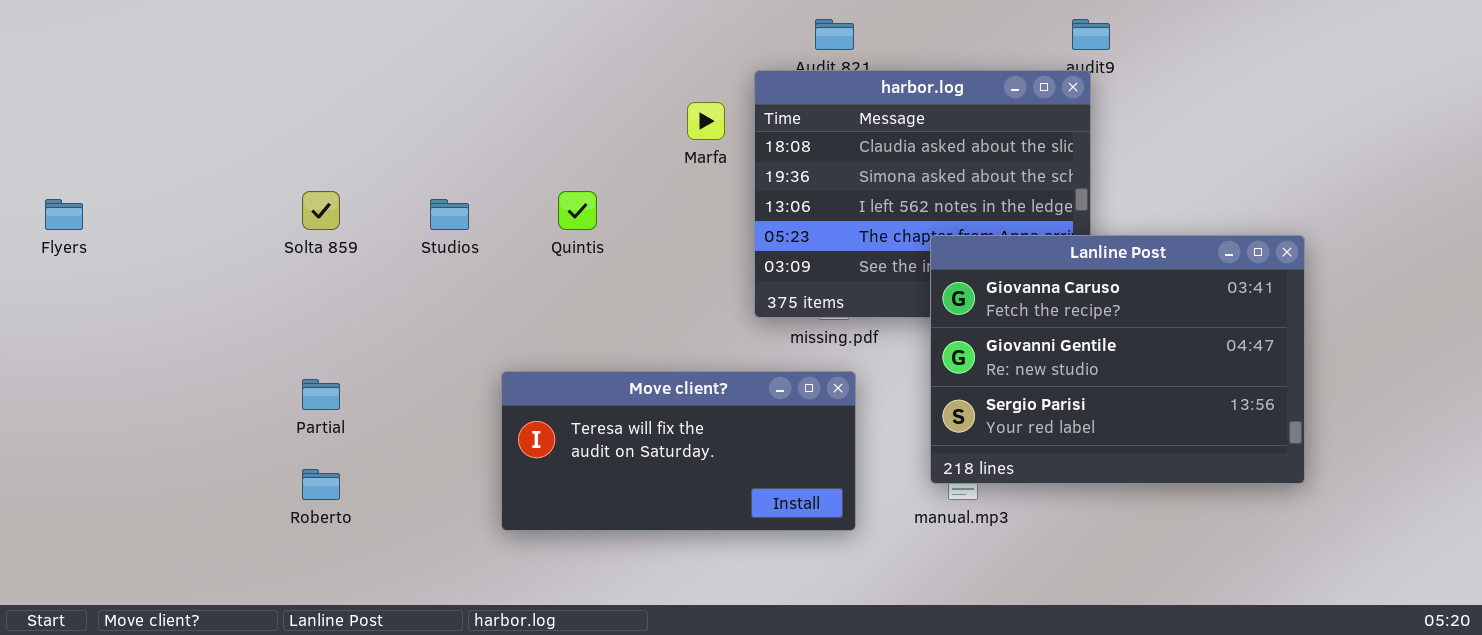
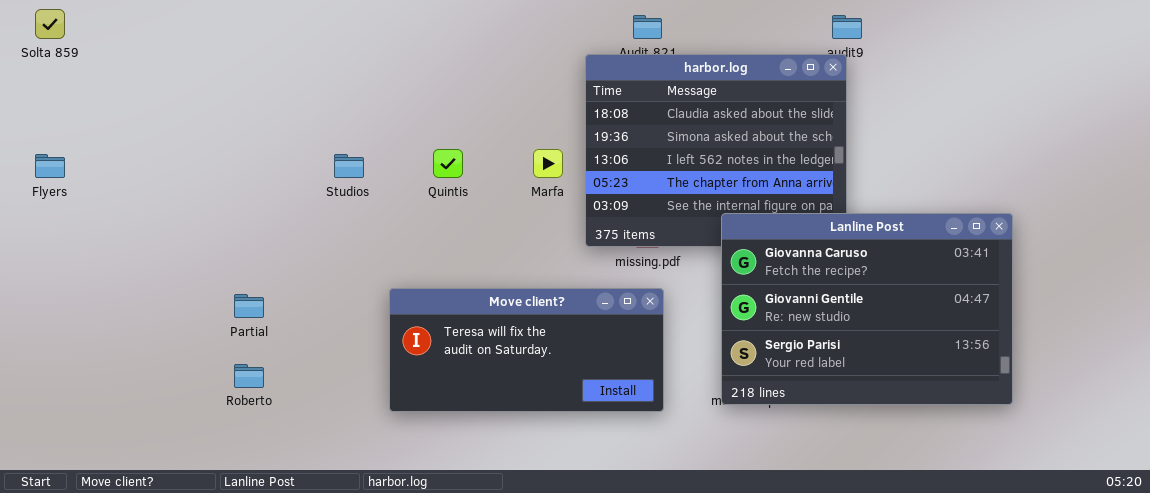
Marfa: [687,102,725,140] -> [533,149,563,178], moved
Solta 859: [302,191,340,230] -> [35,9,65,39], moved
Lanline Post: [930,235,1305,484] -> [721,213,1013,405], moved

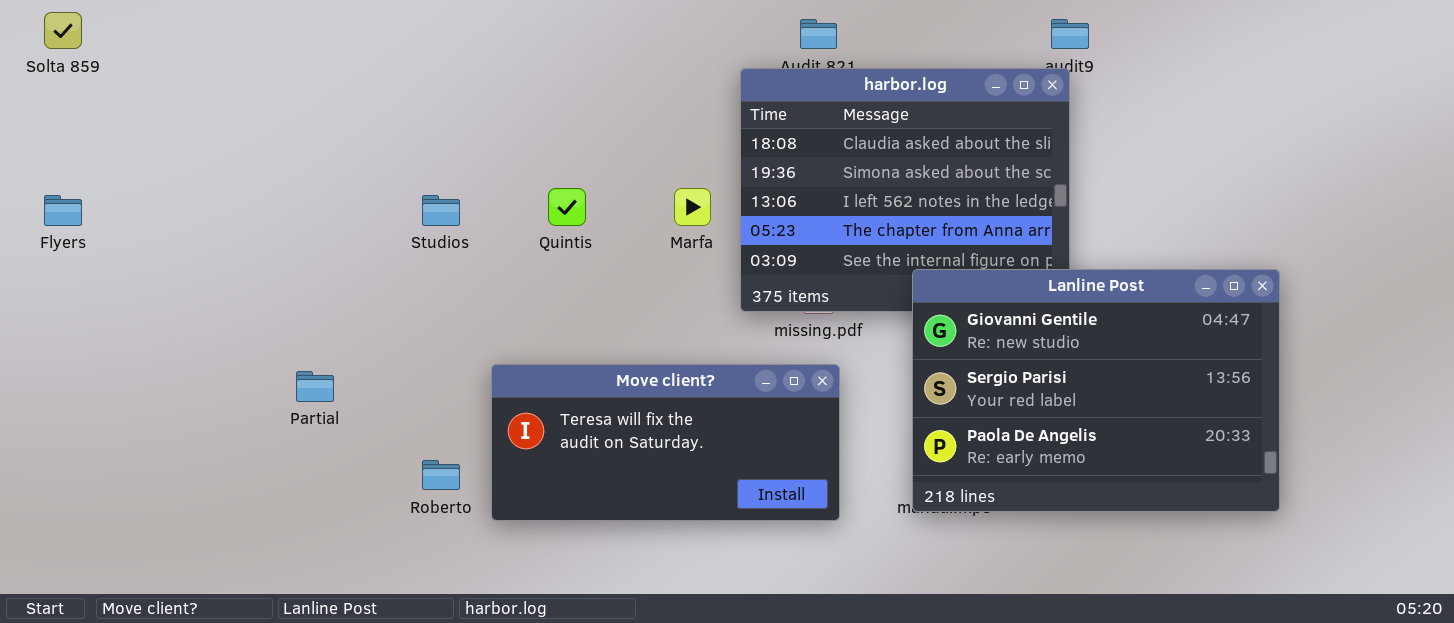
Lanline Post: [721,213,1013,405] -> [912,269,1280,512], scrolled down 1 row
Roberto: [234,364,264,388] -> [422,460,460,490], moved

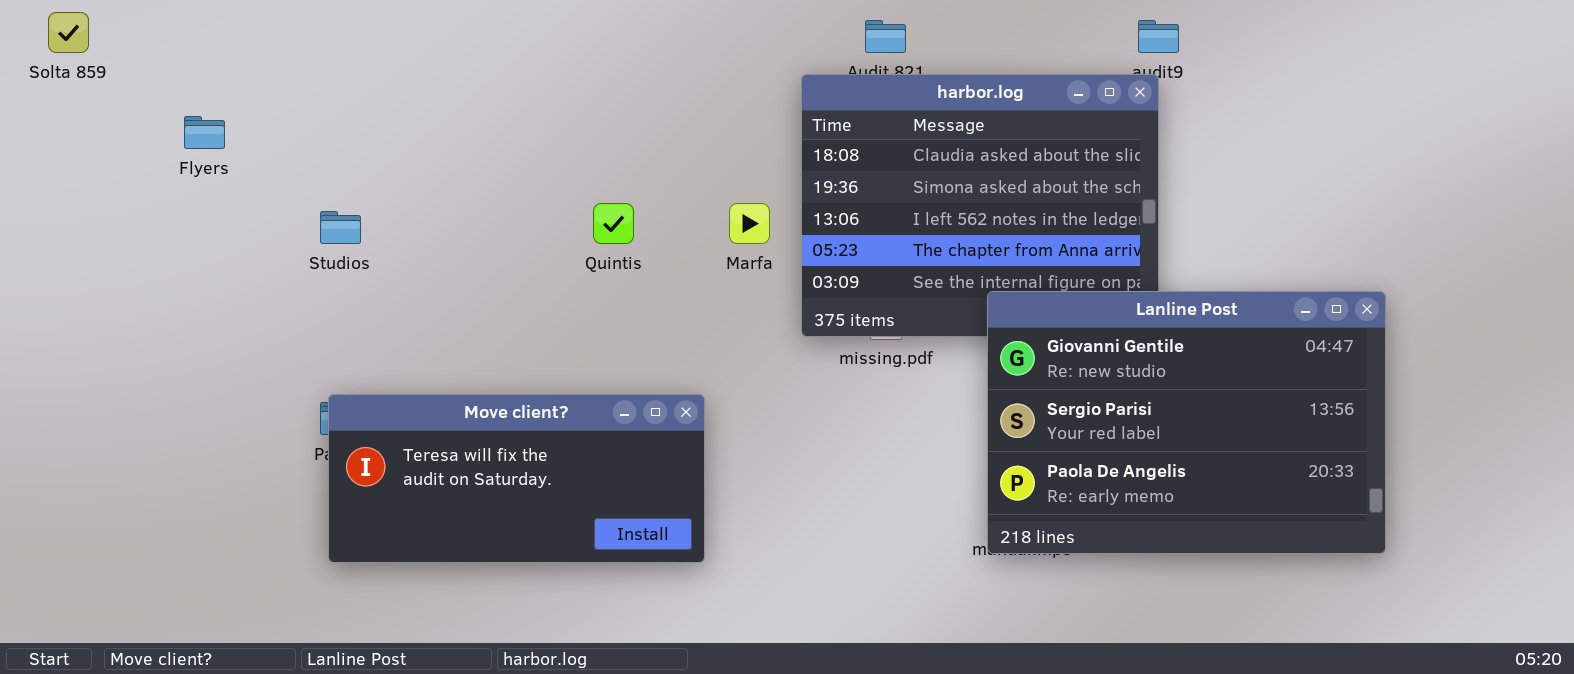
Flyers: [44,195,82,226] -> [184,116,225,149], moved
Studios: [422,195,460,226] -> [320,211,361,244], moved
Move client?: [491,364,840,521] -> [328,394,705,563], moved

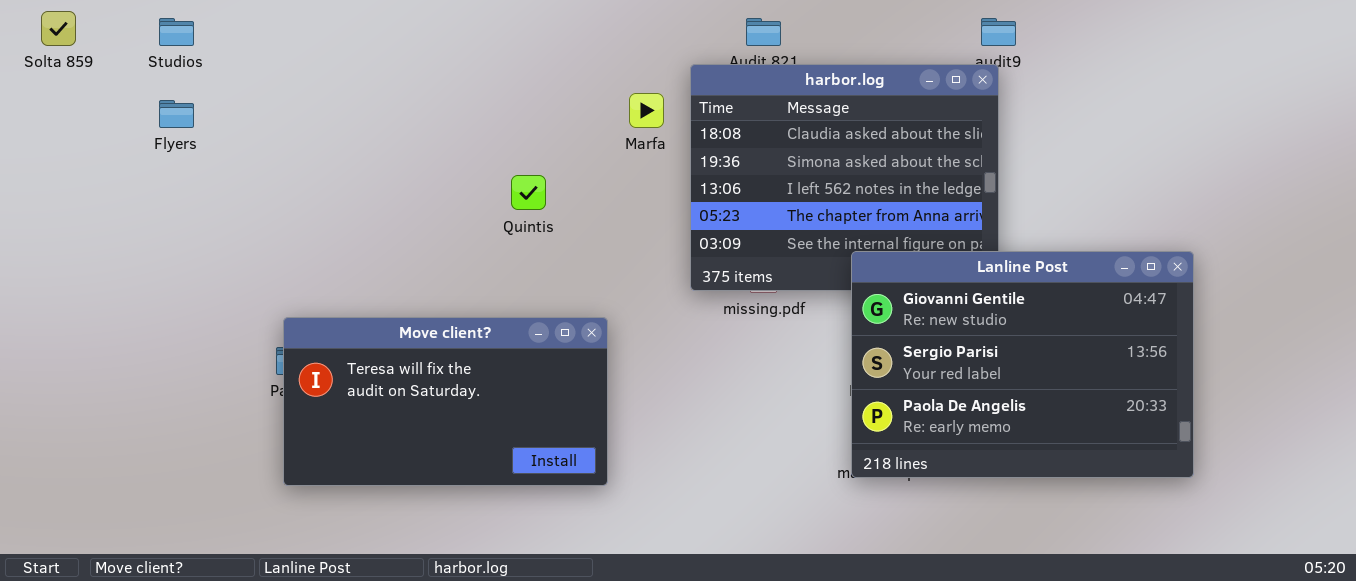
Marfa: [729,203,770,244] -> [629,93,664,128], moved
Studios: [320,211,361,244] -> [159,18,194,46], moved
Move client?: [328,394,705,563] -> [283,317,608,486], resized

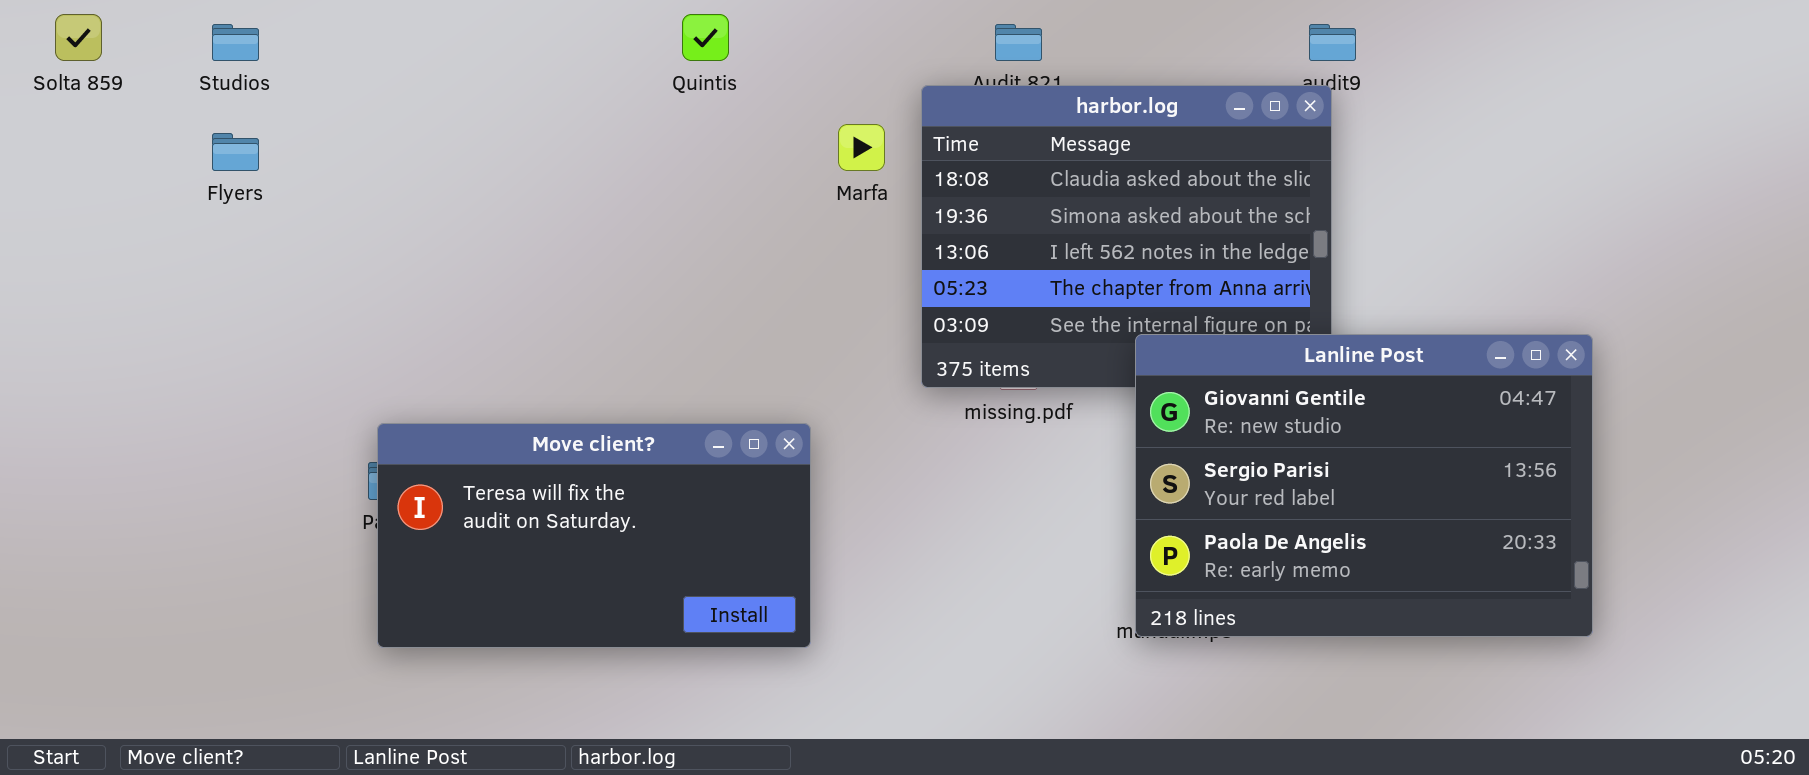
Quintis: [511,175,546,210] -> [682,14,729,61], moved

